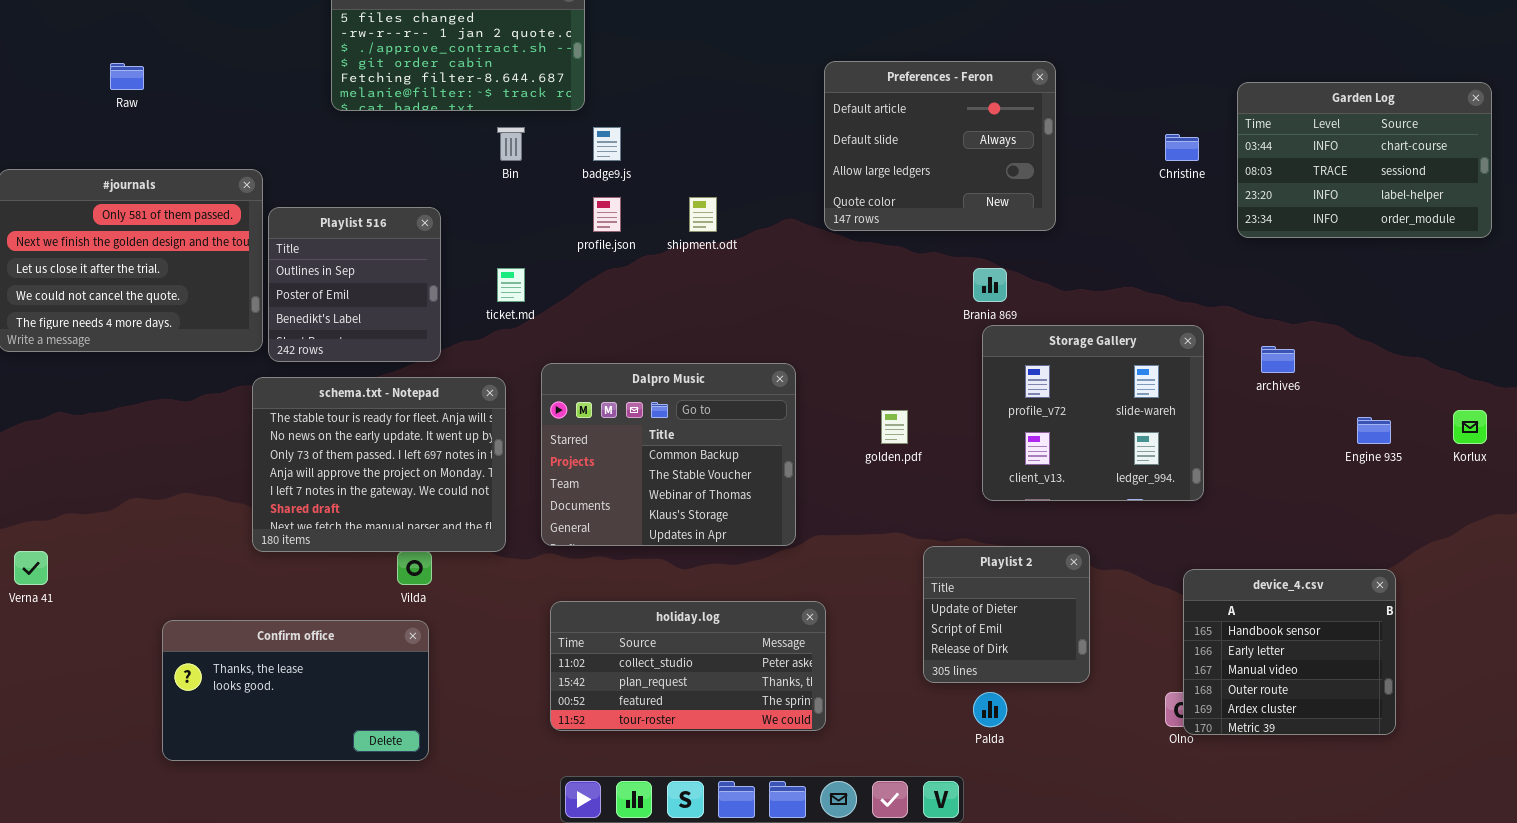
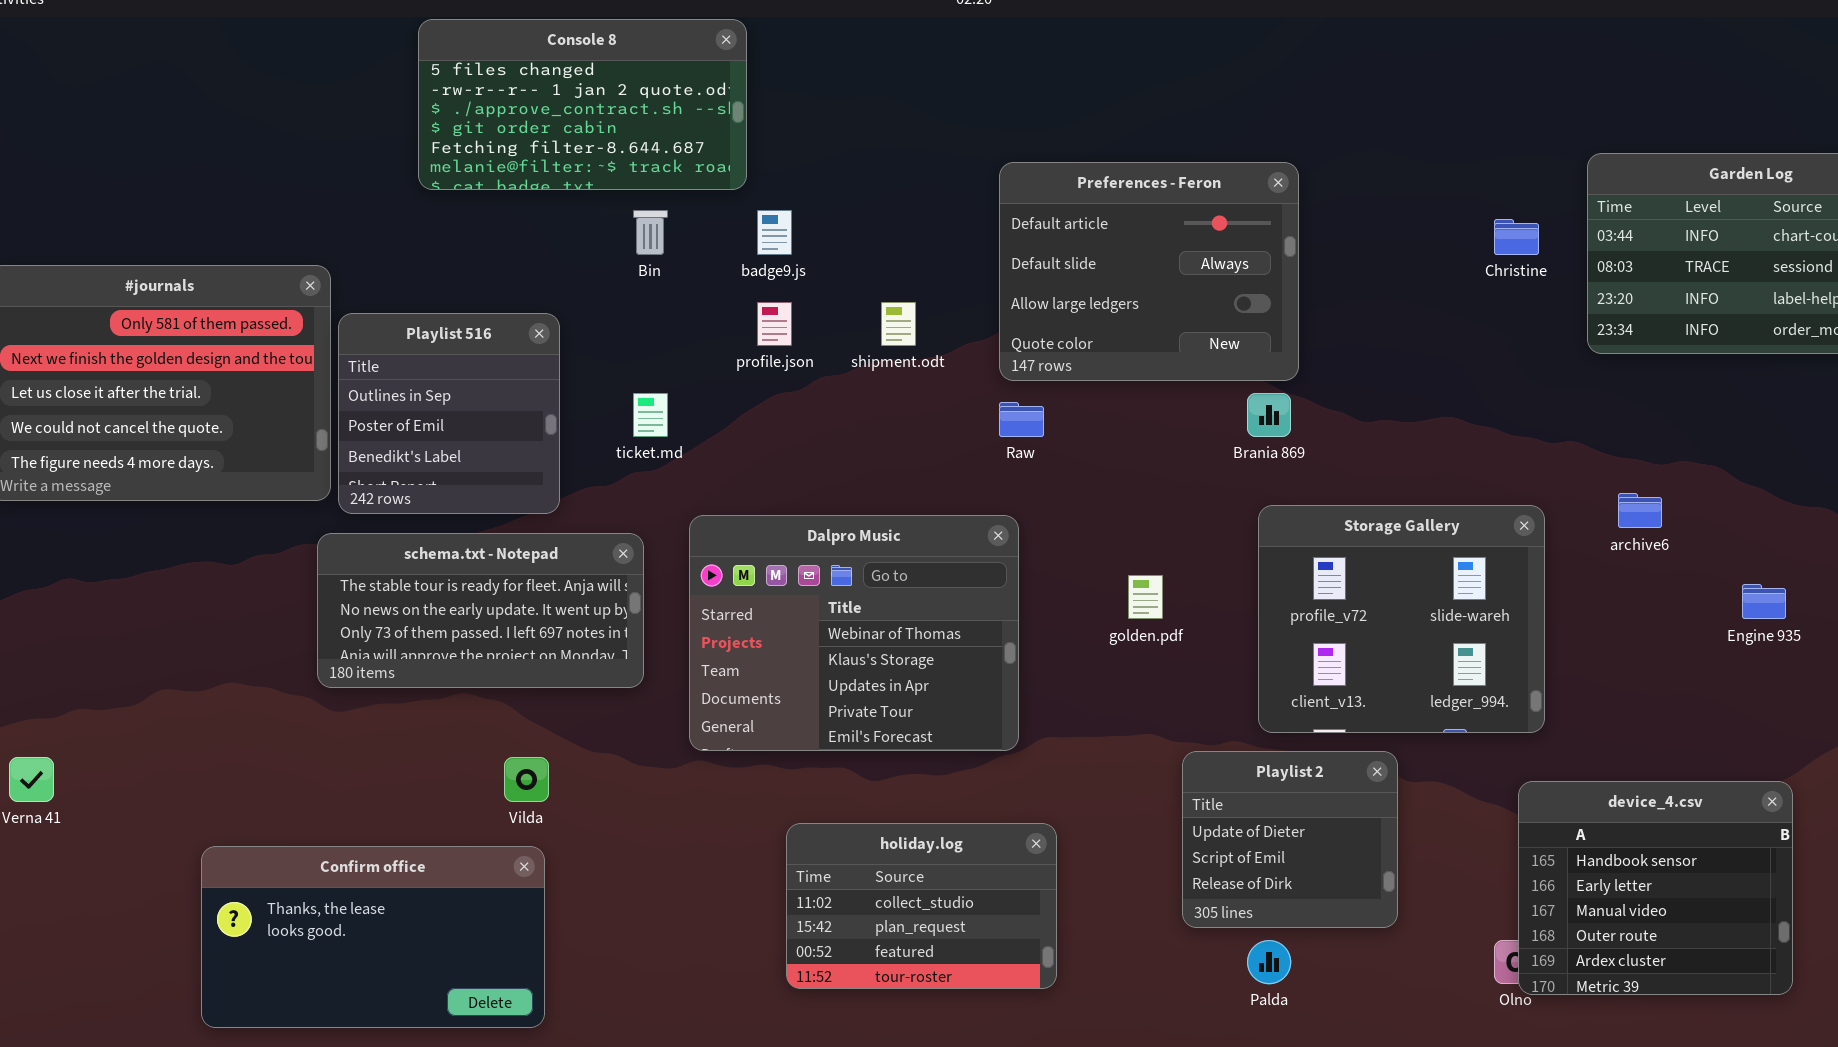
Preferences - Feron: [824,61,1056,231] -> [999,162,1299,381], moved
Raw: [110,63,144,90] -> [999,402,1044,437], moved
Storage Gallery: [982,325,1204,501] -> [1258,505,1545,733], moved
Dalpro Music: [541,363,796,546] -> [689,515,1019,751], scrolled down 2 rows
schema.txt - Notepad: [252,377,506,552] -> [317,533,644,688], resized
holiday.log: [550,601,826,731] -> [786,823,1057,989], resized

